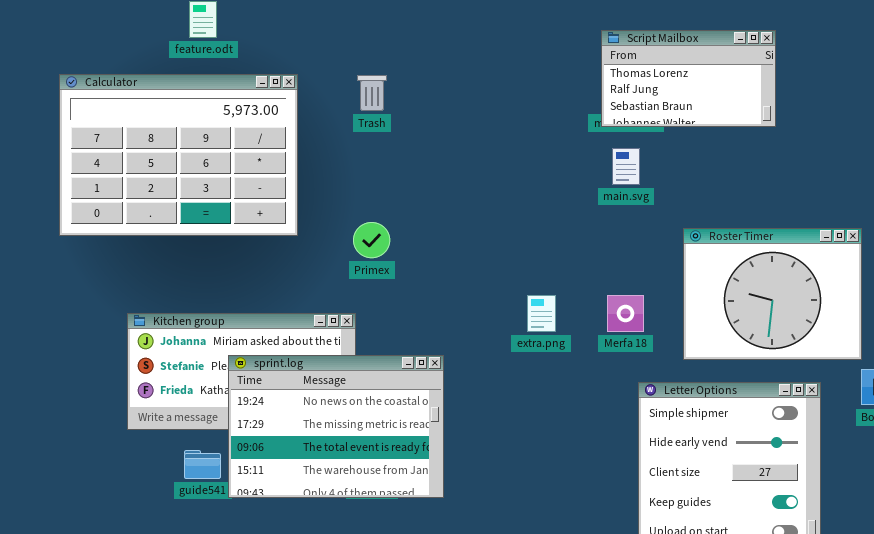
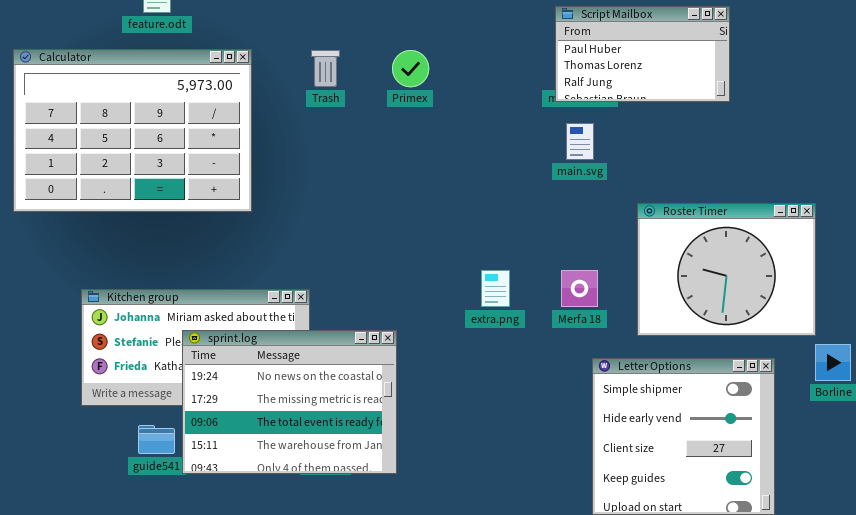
Script Mailbox: [601,30,776,127] -> [555,6,730,102], scrolled up 1 row
Primex: [353,222,390,258] -> [392,50,429,87], moved

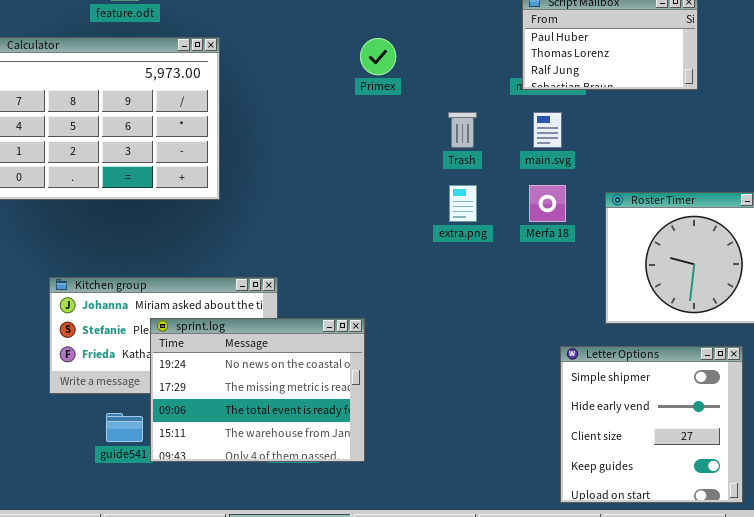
Trash: [311,50,340,87] -> [448,112,477,148], moved
extra.png: [481,270,510,307] -> [449,185,477,222], moved
Merfa 18: [561,270,598,307] -> [529,185,566,222], moved

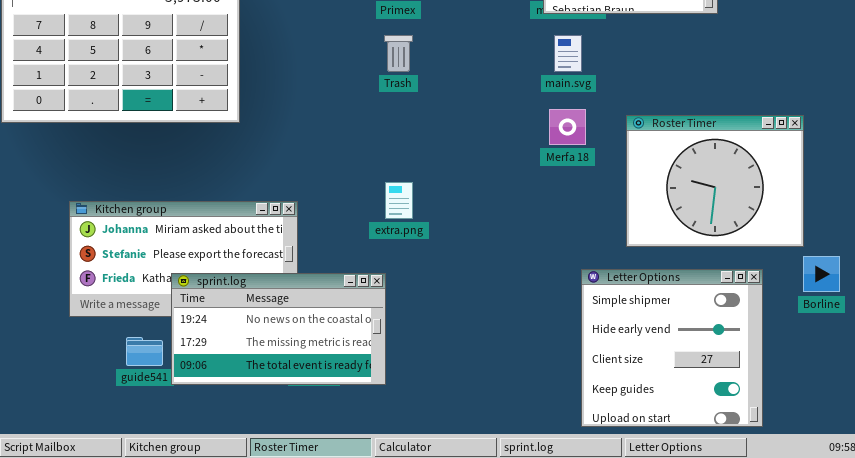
Trash: [448,112,477,148] -> [384,35,413,72], moved
extra.png: [449,185,477,222] -> [385,182,413,219], moved
sprint.log: [150,318,365,462] -> [171,273,386,385], resized

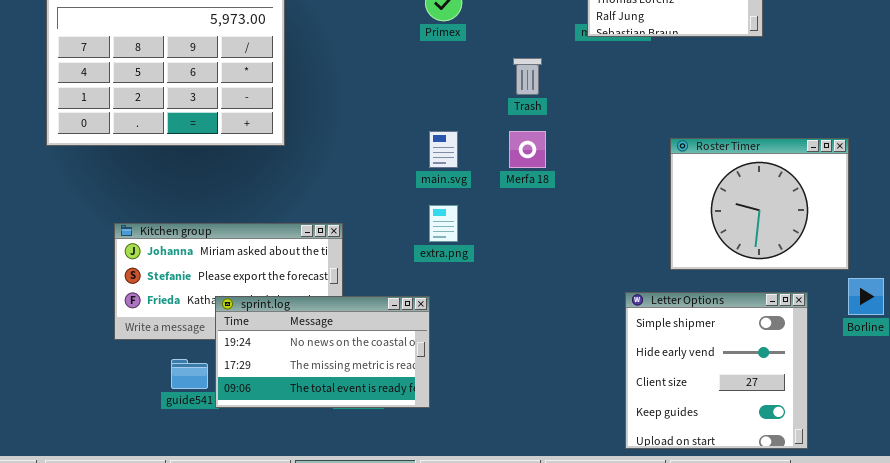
Trash: [384,35,413,72] -> [513,58,542,95], moved
main.svg: [554,35,582,72] -> [429,131,458,168], moved
Merfa 18: [549,109,586,145] -> [509,131,546,168], moved

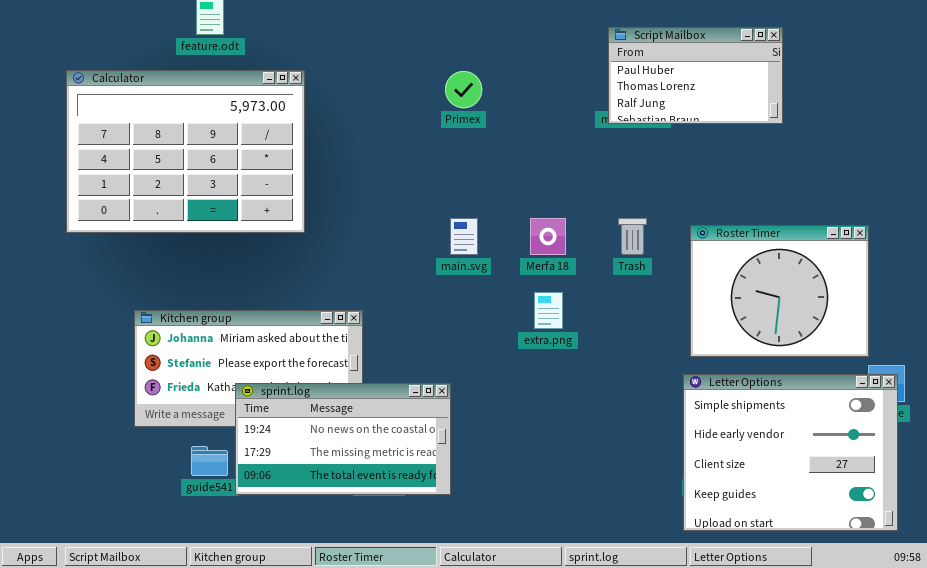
Trash: [513,58,542,95] -> [618,218,647,255], moved
extra.png: [429,205,458,242] -> [534,292,563,329], moved
Letter Options: [625,292,808,449] -> [683,374,898,531], moved, resized

